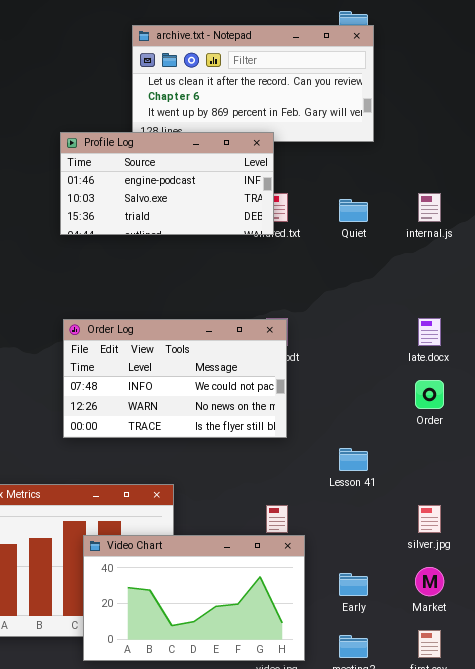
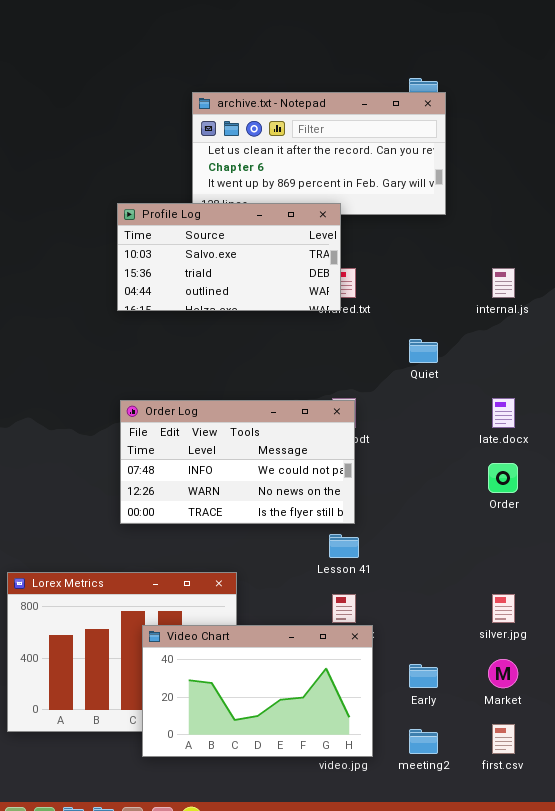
Profile Log: [60,132,274,235] -> [117,203,341,311], scrolled down 1 row
Quiet: [339,199,368,222] -> [409,339,438,363], moved
Lesson 41: [339,448,368,471] -> [329,534,359,558], moved

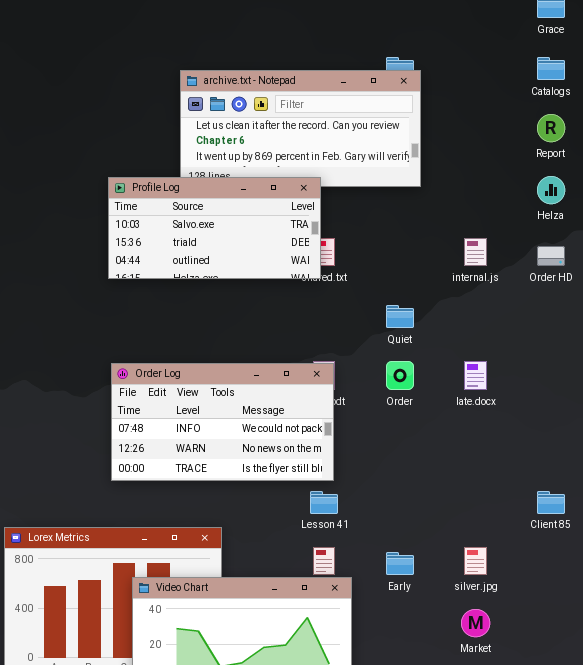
Order: [488,463,518,493] -> [386,361,414,390], moved
Early: [409,664,438,688] -> [386,552,414,575], moved

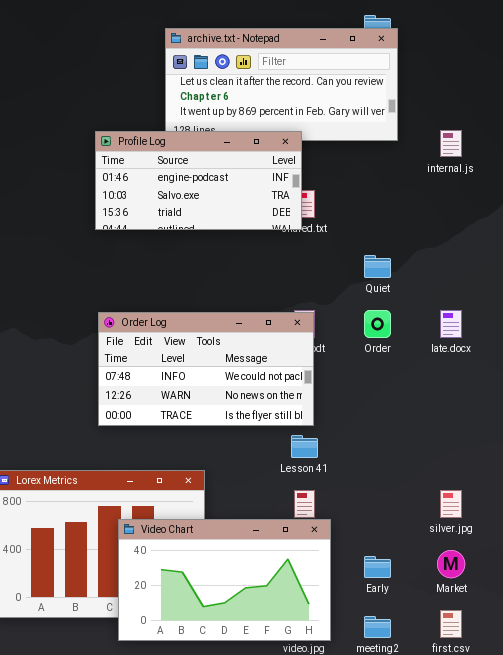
Profile Log: [108,177,321,279] -> [95,131,302,230], scrolled up 1 row
internal.js: [464,238,487,266] -> [440,130,462,157], moved
Early: [386,552,414,575] -> [364,556,391,578], moved

